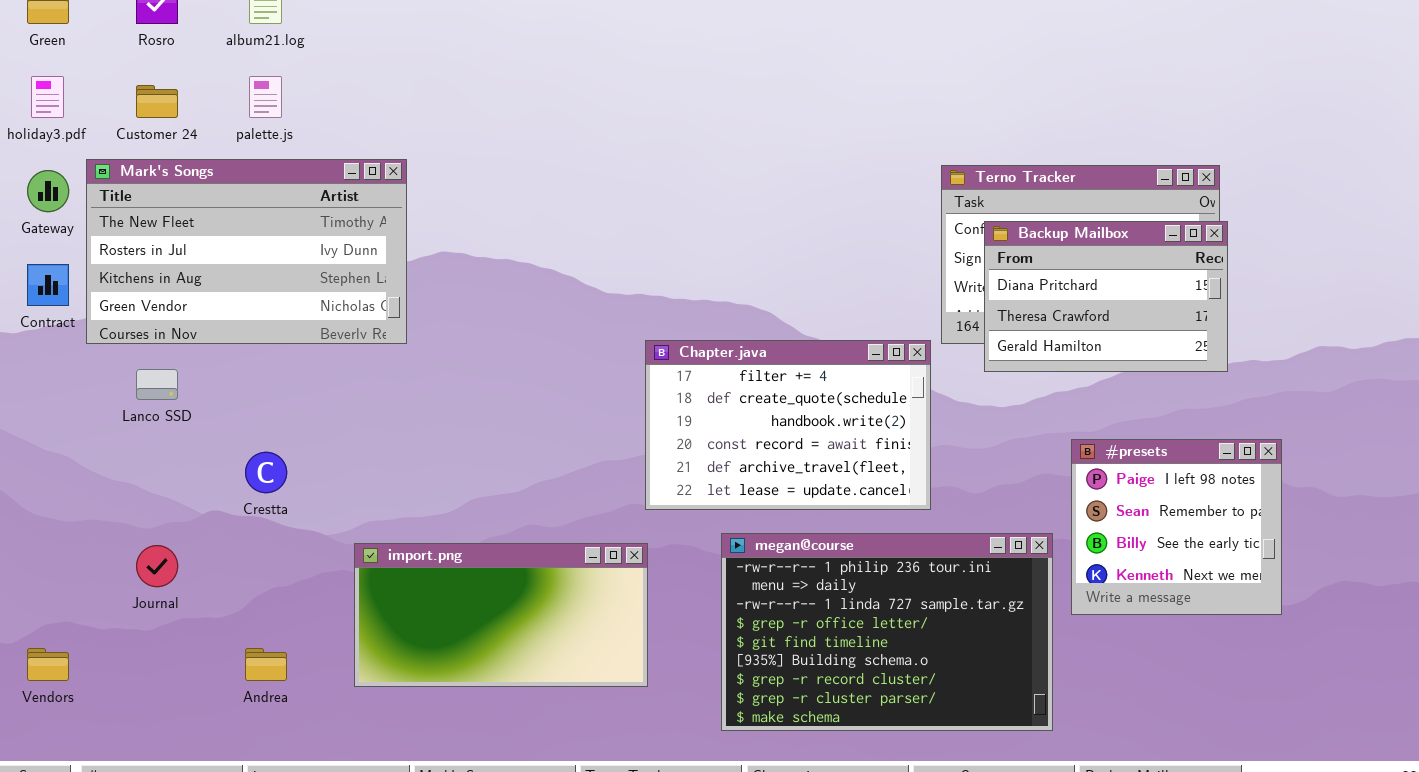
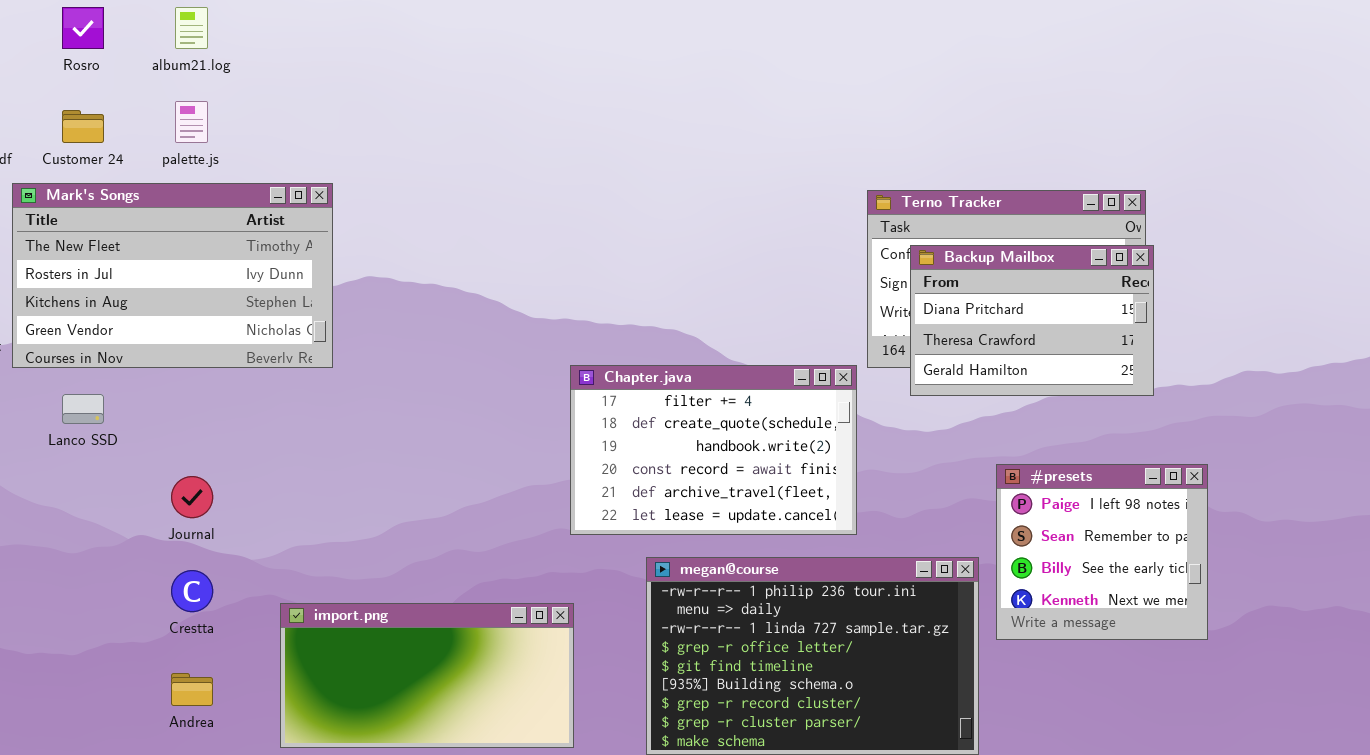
Crestta: [245,452,287,493] -> [171,570,213,612], moved
import.png: [354,543,648,687] -> [280,603,574,748], moved
Journal: [136,545,178,587] -> [171,476,213,518], moved

